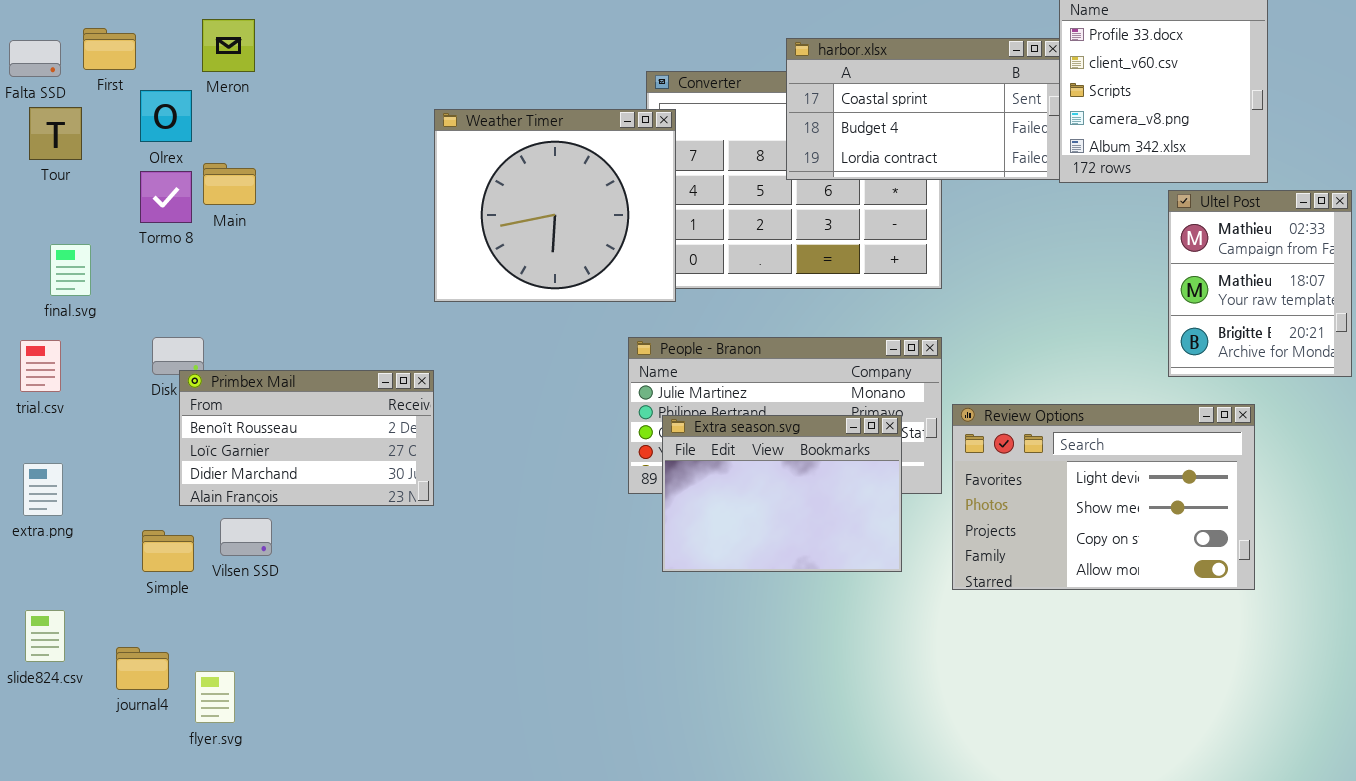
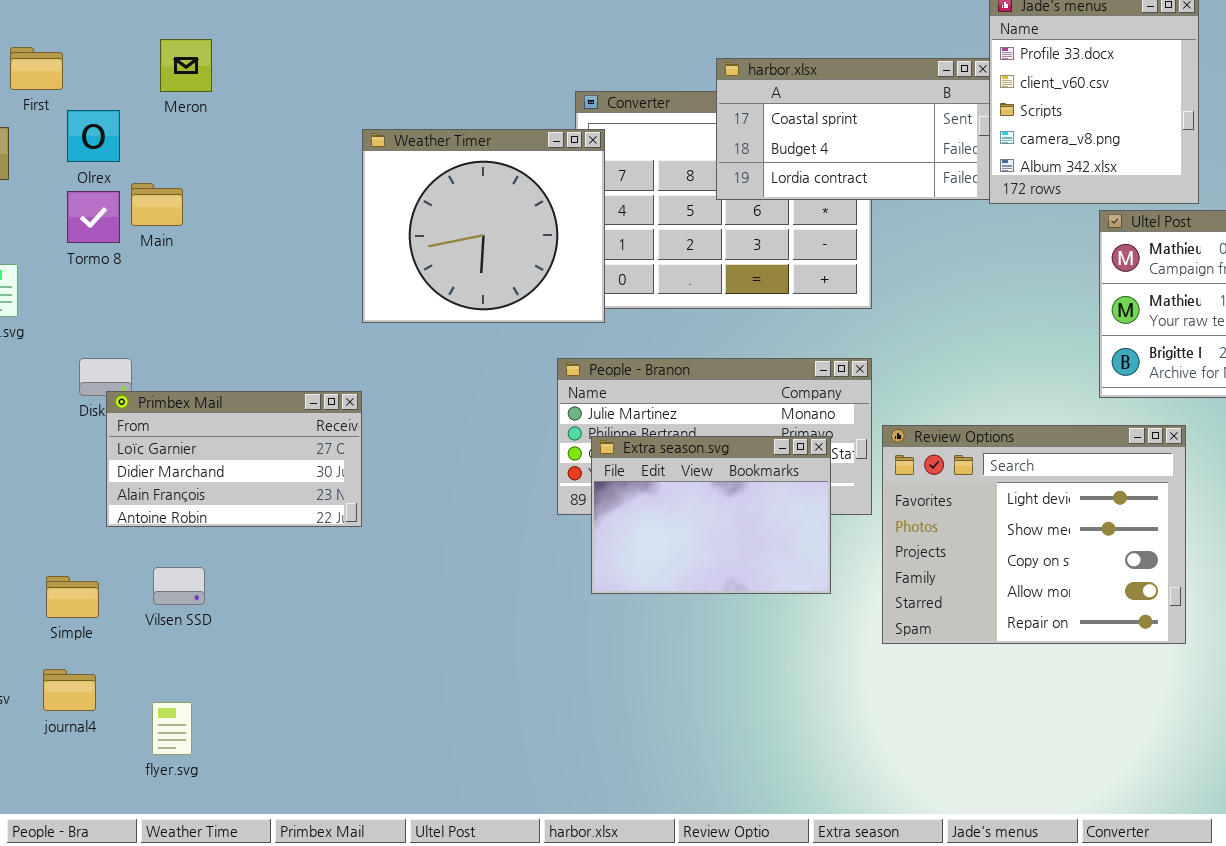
Meron: [202,19,255,72] -> [160,39,212,92], moved
Primbex Mail: [179,370,434,506] -> [106,391,362,527], scrolled down 1 row
Review Options: [952,404,1255,590] -> [882,425,1186,644], resized
Vilsen SSD: [220,518,272,556] -> [153,567,205,605], moved
Simple: [142,530,194,572] -> [46,576,99,618], moved
flyer.svg: [195,671,235,723] -> [152,702,192,755], moved

